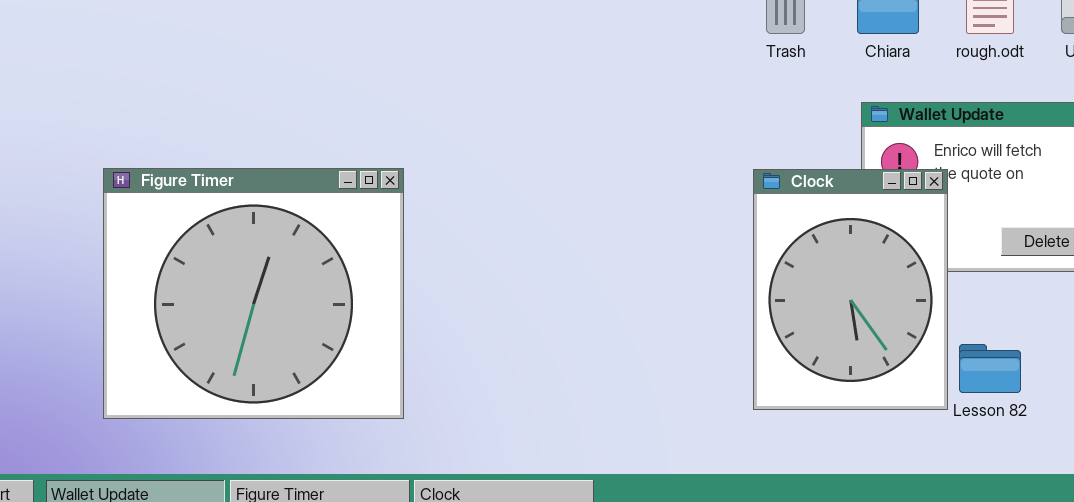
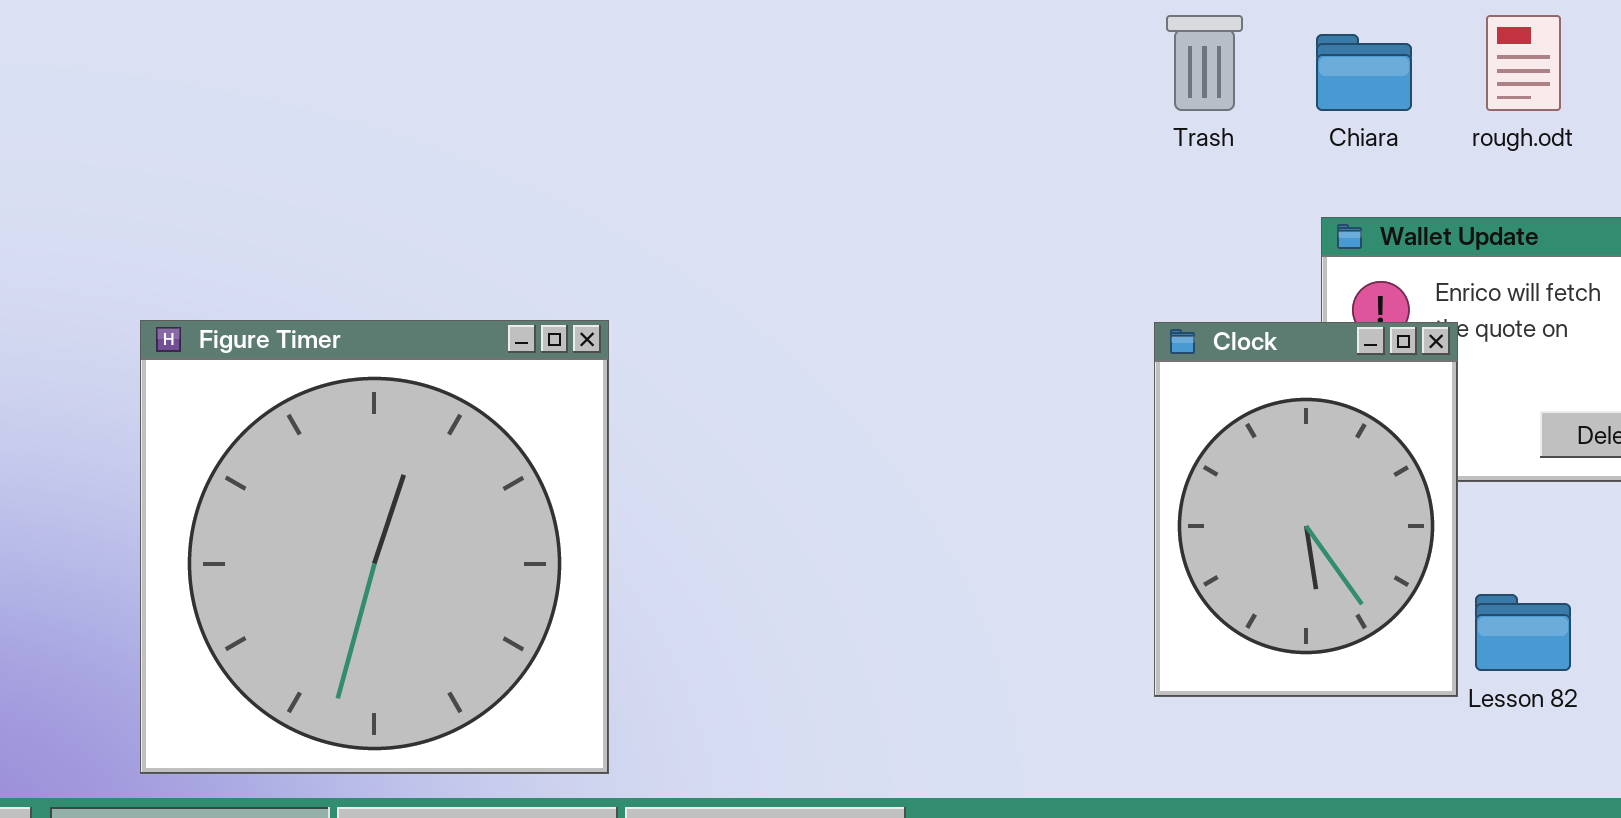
Figure Timer: [103,168,404,419] -> [140,320,609,774], resized

